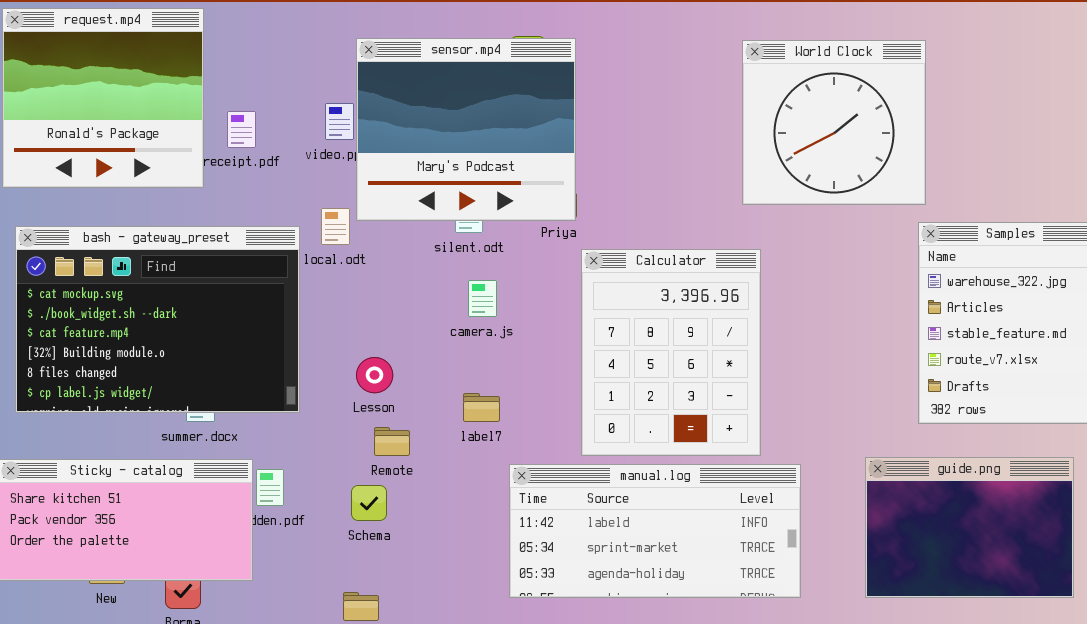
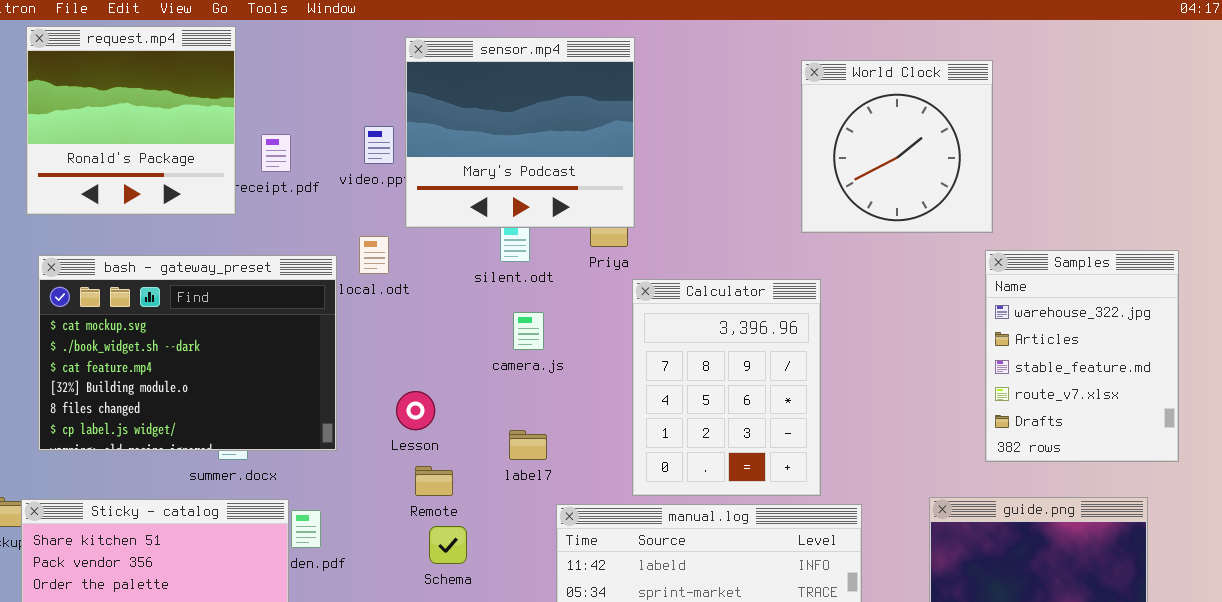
sensor.mp4: [356,38,576,221] -> [405,37,635,228], moved
Schema: [351,485,387,521] -> [429,526,467,564], moved

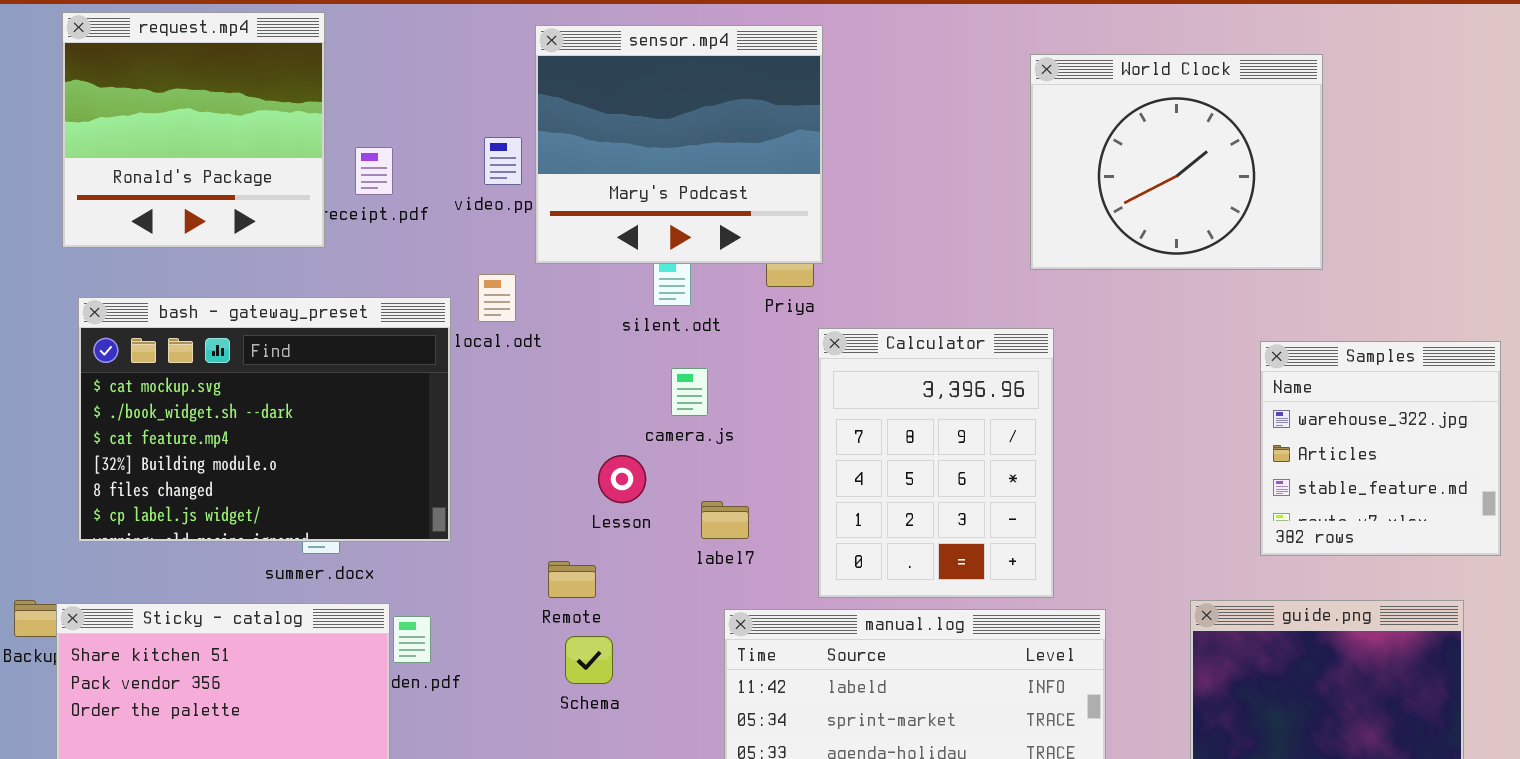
World Clock: [801,60,993,233] -> [1030,54,1323,270], resized
Samples: [985,250,1179,462] -> [1260,341,1501,556], resized
Lesson: [396,391,435,430] -> [598,455,646,503], moved
label7: [509,430,547,460] -> [701,501,749,539], moved

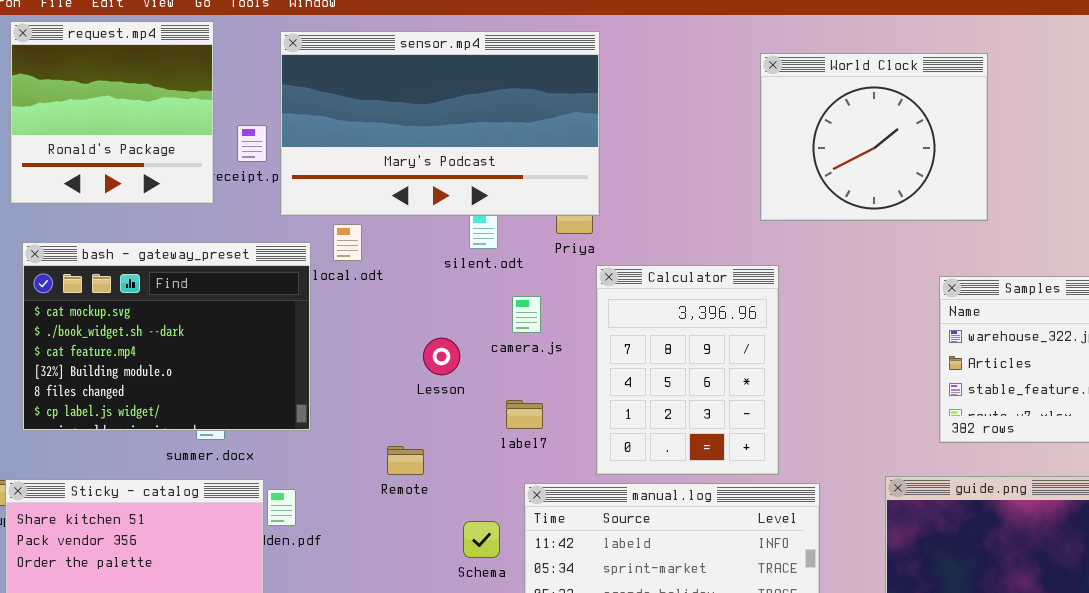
sensor.mp4: [535,25,823,264] -> [280,31,600,216], resized
camera.js: [671,368,708,416] -> [512,296,541,333], moved
Lesson: [598,455,646,503] -> [423,338,460,375], moved
Schema: [565,636,613,684] -> [463,521,500,558], moved

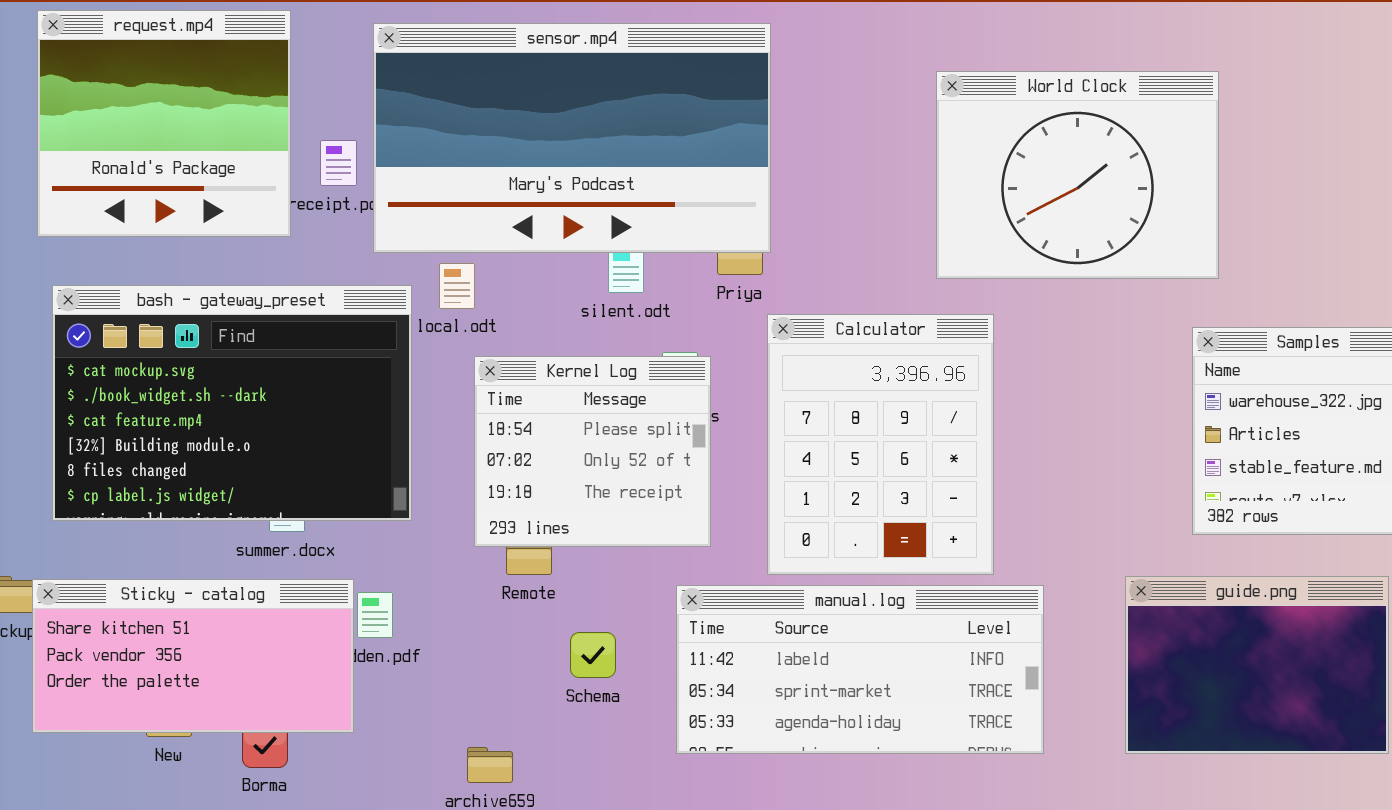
World Clock: [760,53,988,221] -> [936,71,1219,279], moved
Kernel Log: none -> [474,356,711,547], opened
Schema: [463,521,500,558] -> [570,632,616,678], moved

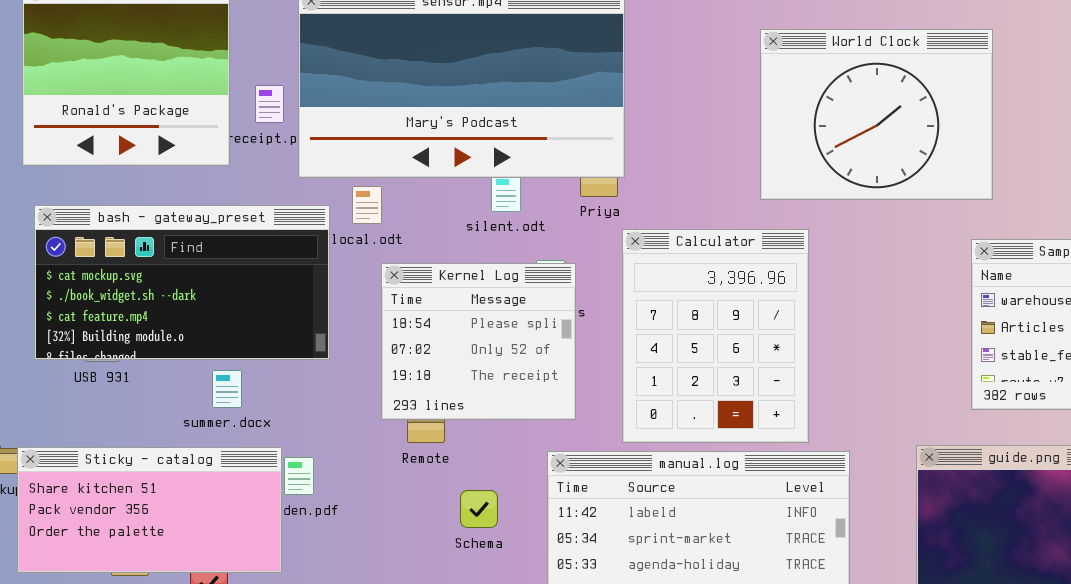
bash - gateway_preset: [52,285,412,521] -> [34,205,330,360], resized

